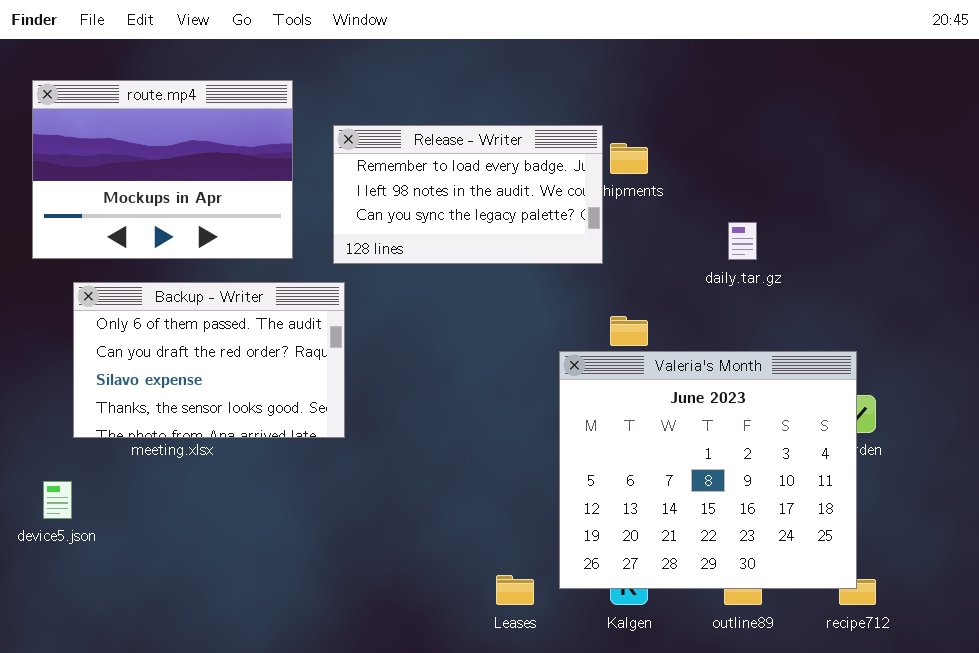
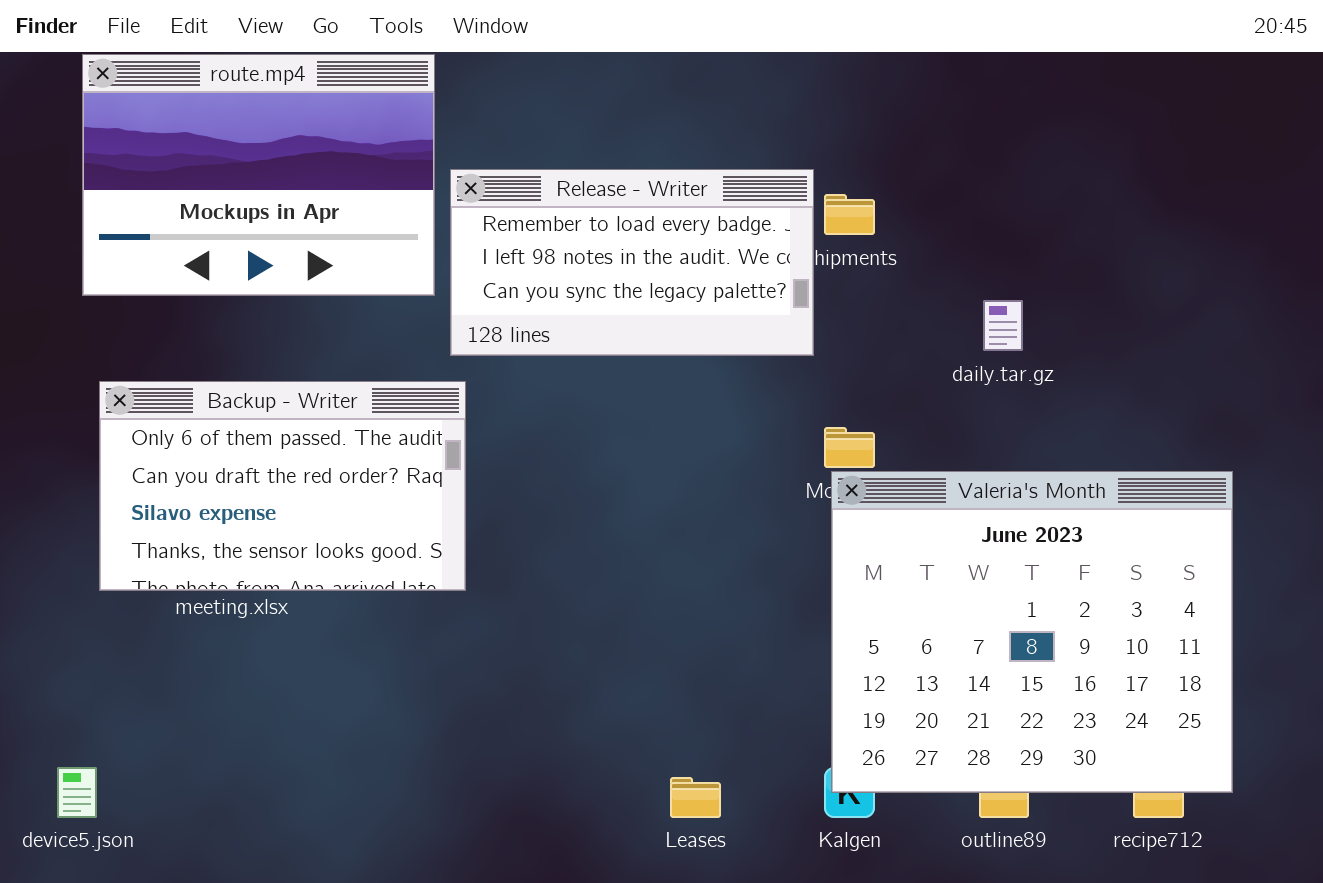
route.mp4: [32,80,293,259] -> [82,54,435,296], moved
Valeria's Month: [559,351,857,589] -> [831,471,1233,793], moved
device5.json: [43,481,72,519] -> [57,767,97,818], moved

